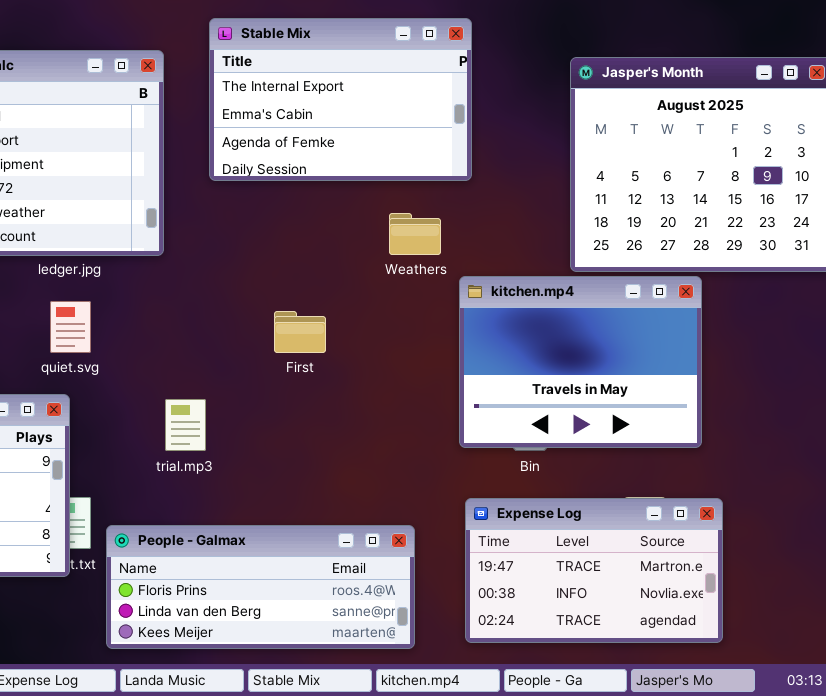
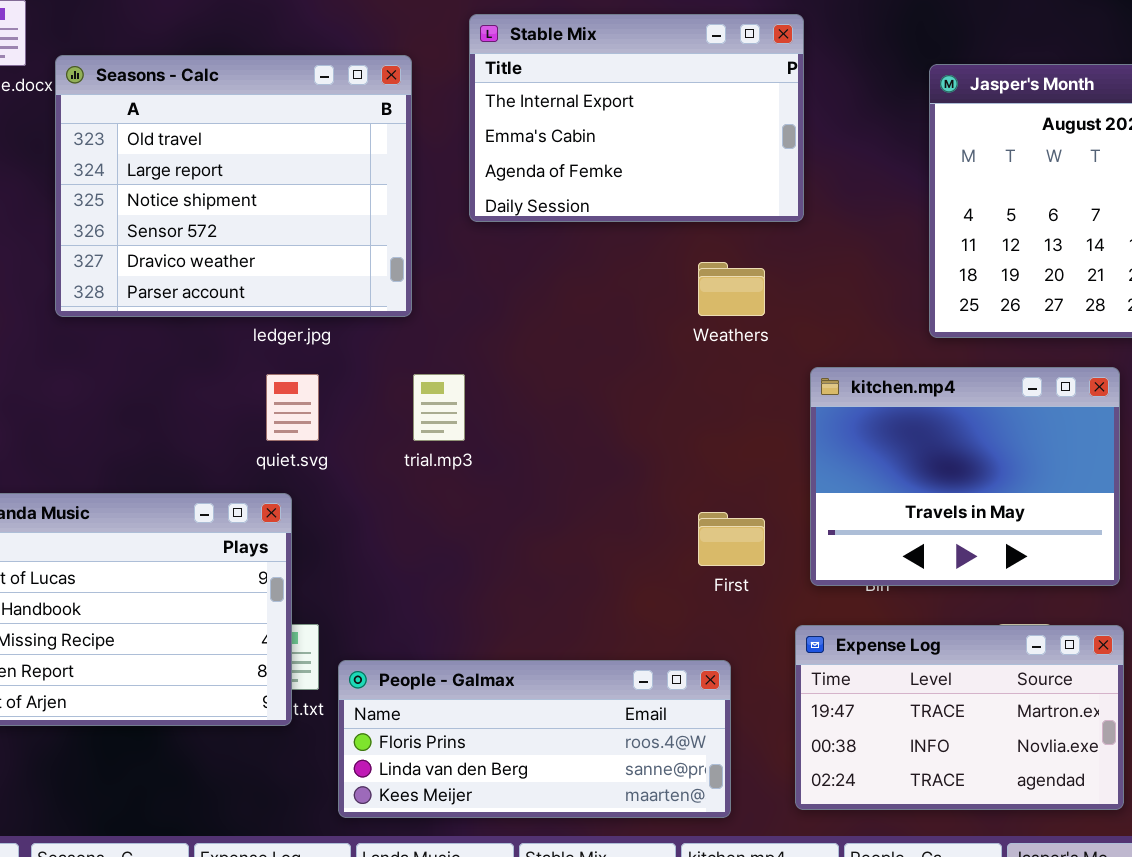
kitchen.mp4: [459,276,702,448] -> [810,367,1120,586], moved
First: [274,311,326,353] -> [698,512,765,566], moved
trial.mp3: [165,399,206,451] -> [413,374,465,441], moved

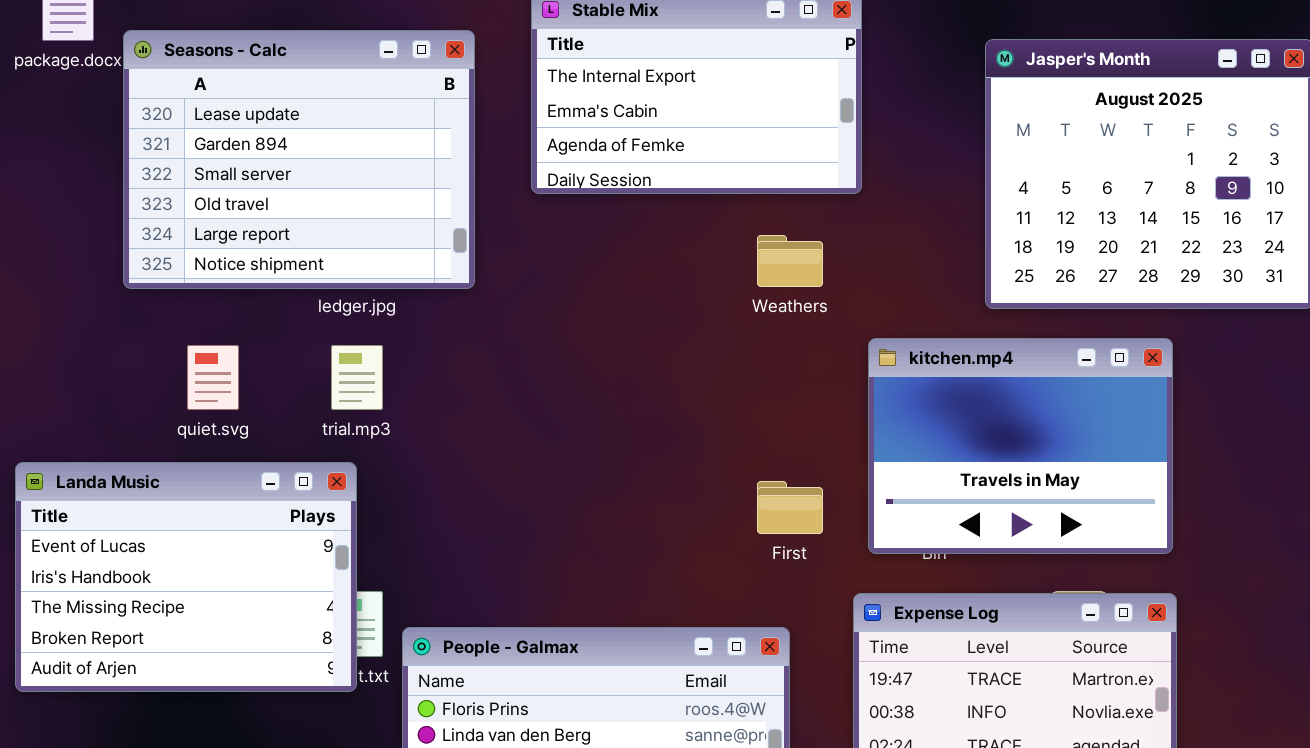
Seasons - Calc: [55,55,412,317] -> [123,30,475,289], scrolled up 3 rows
quiet.svg: [266,374,319,441] -> [187,345,239,410], moved
trial.mp3: [413,374,465,441] -> [331,345,383,410], moved

